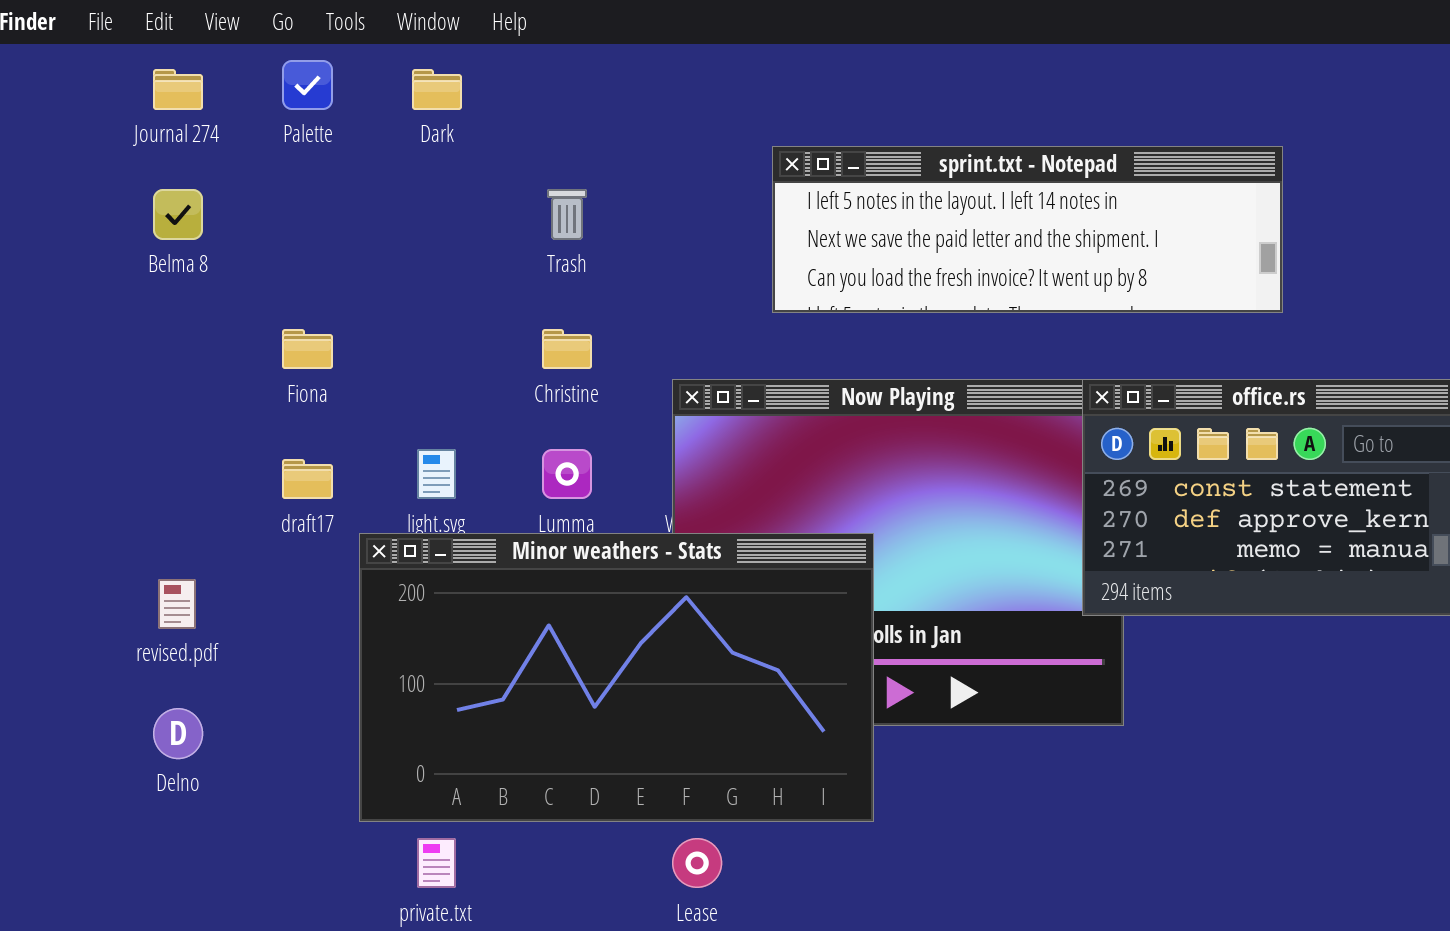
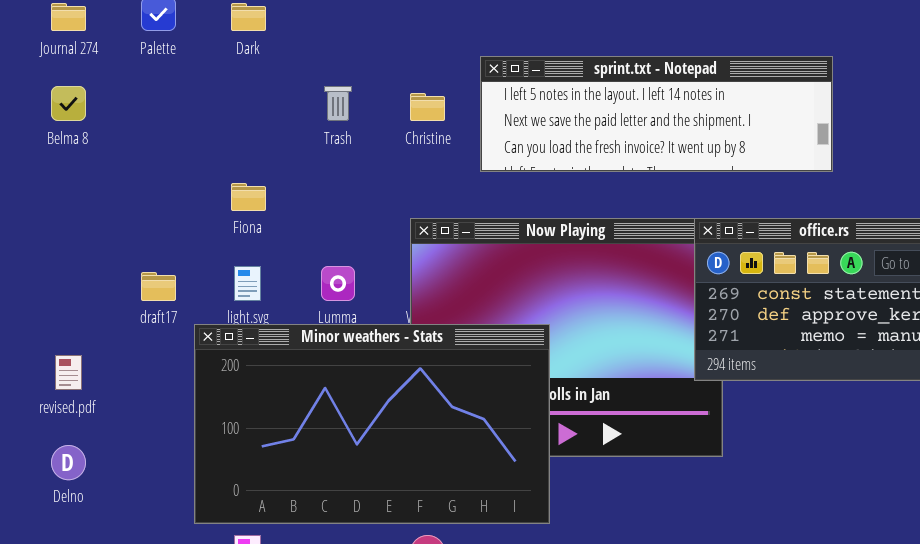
Fiona: [282,329,333,369] -> [231,183,266,211], moved
Christine: [542,329,592,369] -> [410,93,445,121], moved

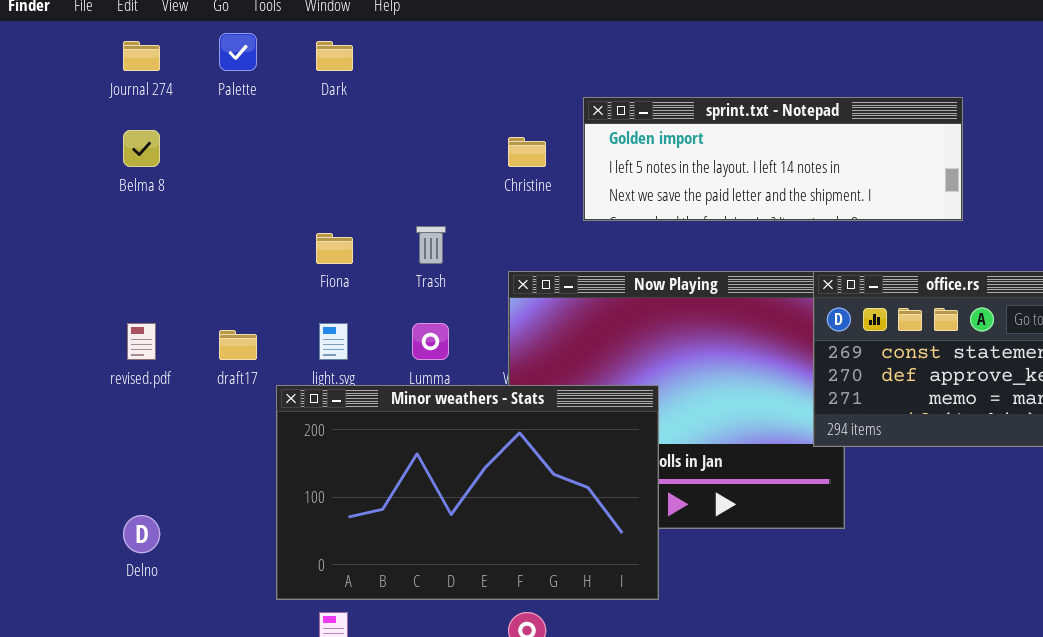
sprint.txt - Notepad: [480,56,833,172] -> [583,97,963,221], scrolled up 1 row
Trash: [324,86,352,121] -> [416,226,446,264], moved
revised.pdf: [55,355,82,390] -> [127,323,156,360], moved

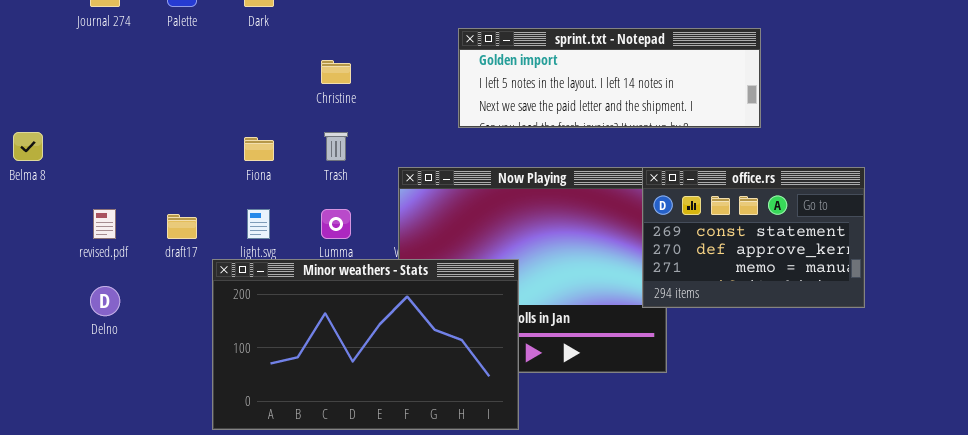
Belma 8: [123,130,160,167] -> [13,132,43,161], moved
Christine: [508,137,546,167] -> [321,60,351,84], moved
Delno: [123,515,160,553] -> [90,286,120,316], moved

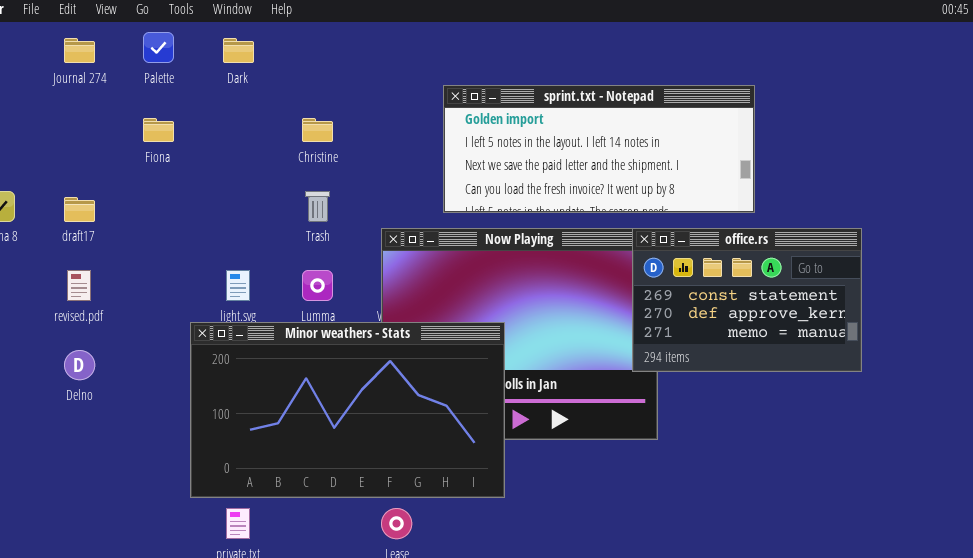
sprint.txt - Notepad: [458,28,761,128] -> [443,85,755,213], resized
Fiona: [244,137,274,161] -> [143,118,174,142], moved
draft17: [167,214,197,239] -> [64,197,95,222], moved

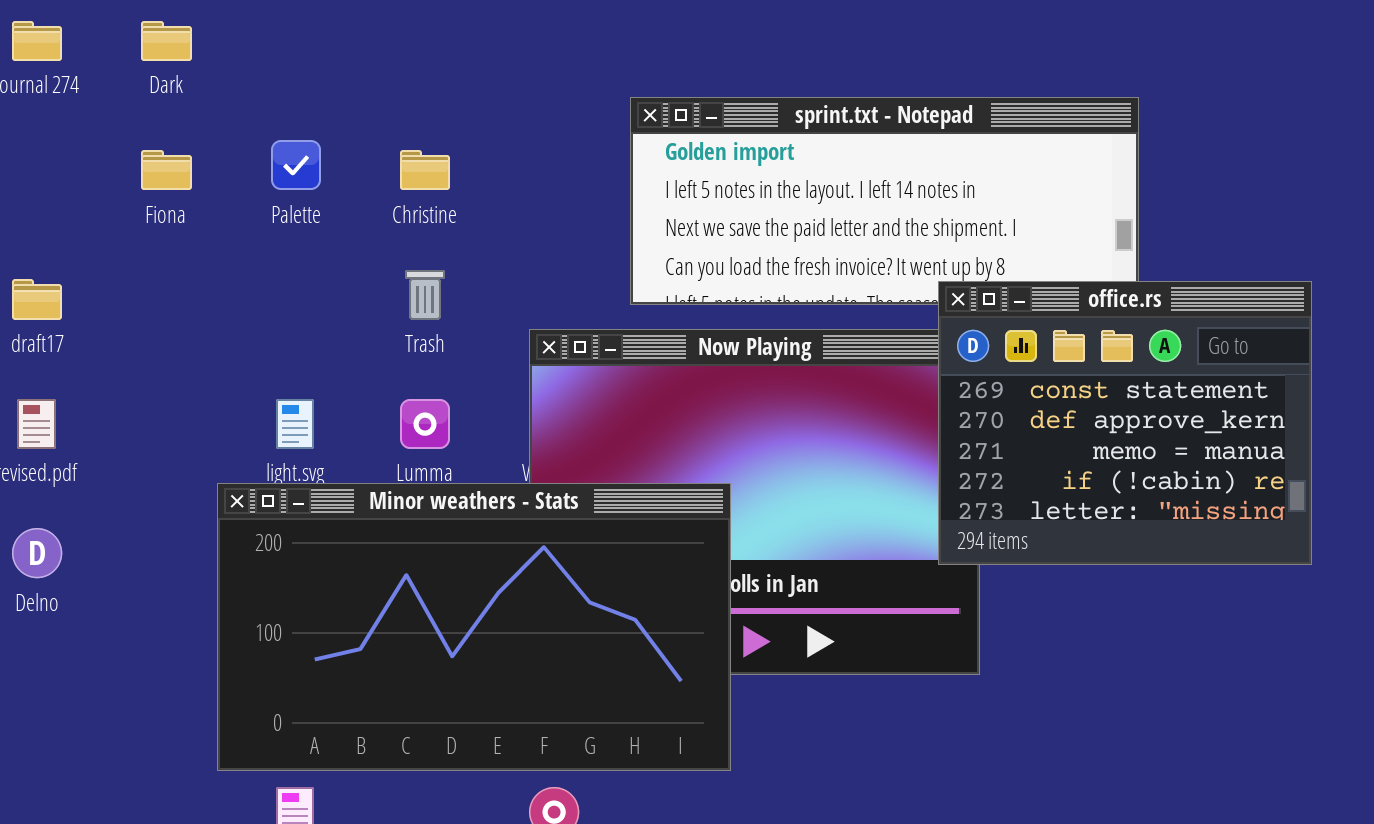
Palette: [143,32,174,63] -> [271,140,321,190], moved
Dark: [223,38,254,63] -> [141,21,192,61], moved
office.rs: [632,228,862,372] -> [938,281,1312,565], resized

